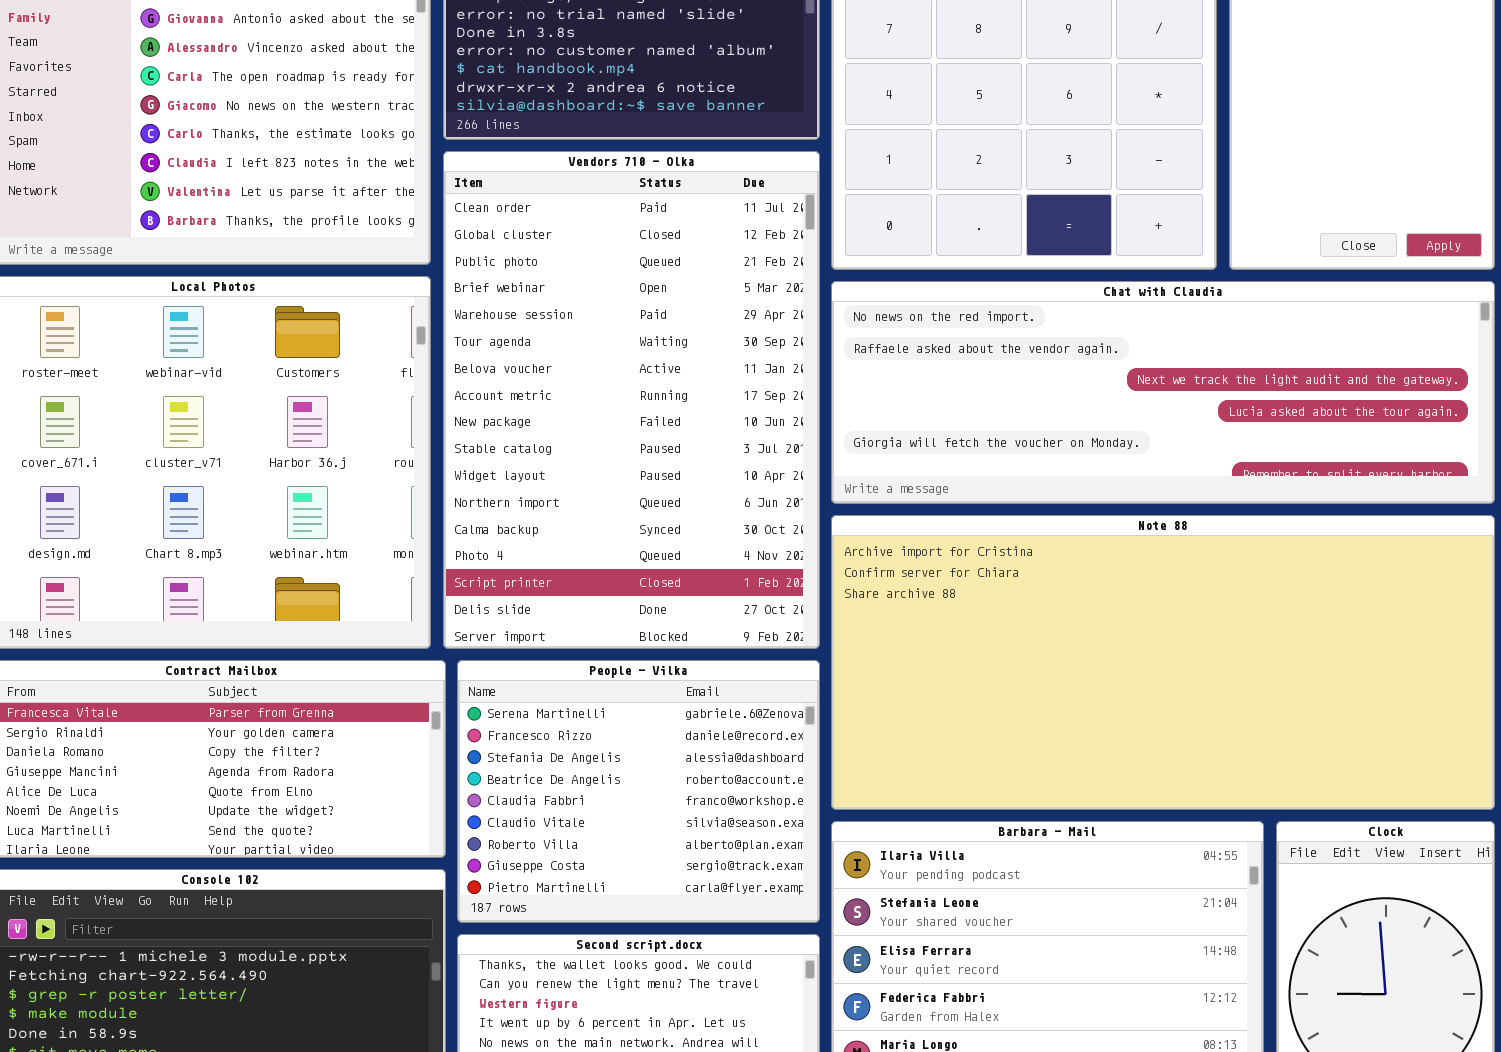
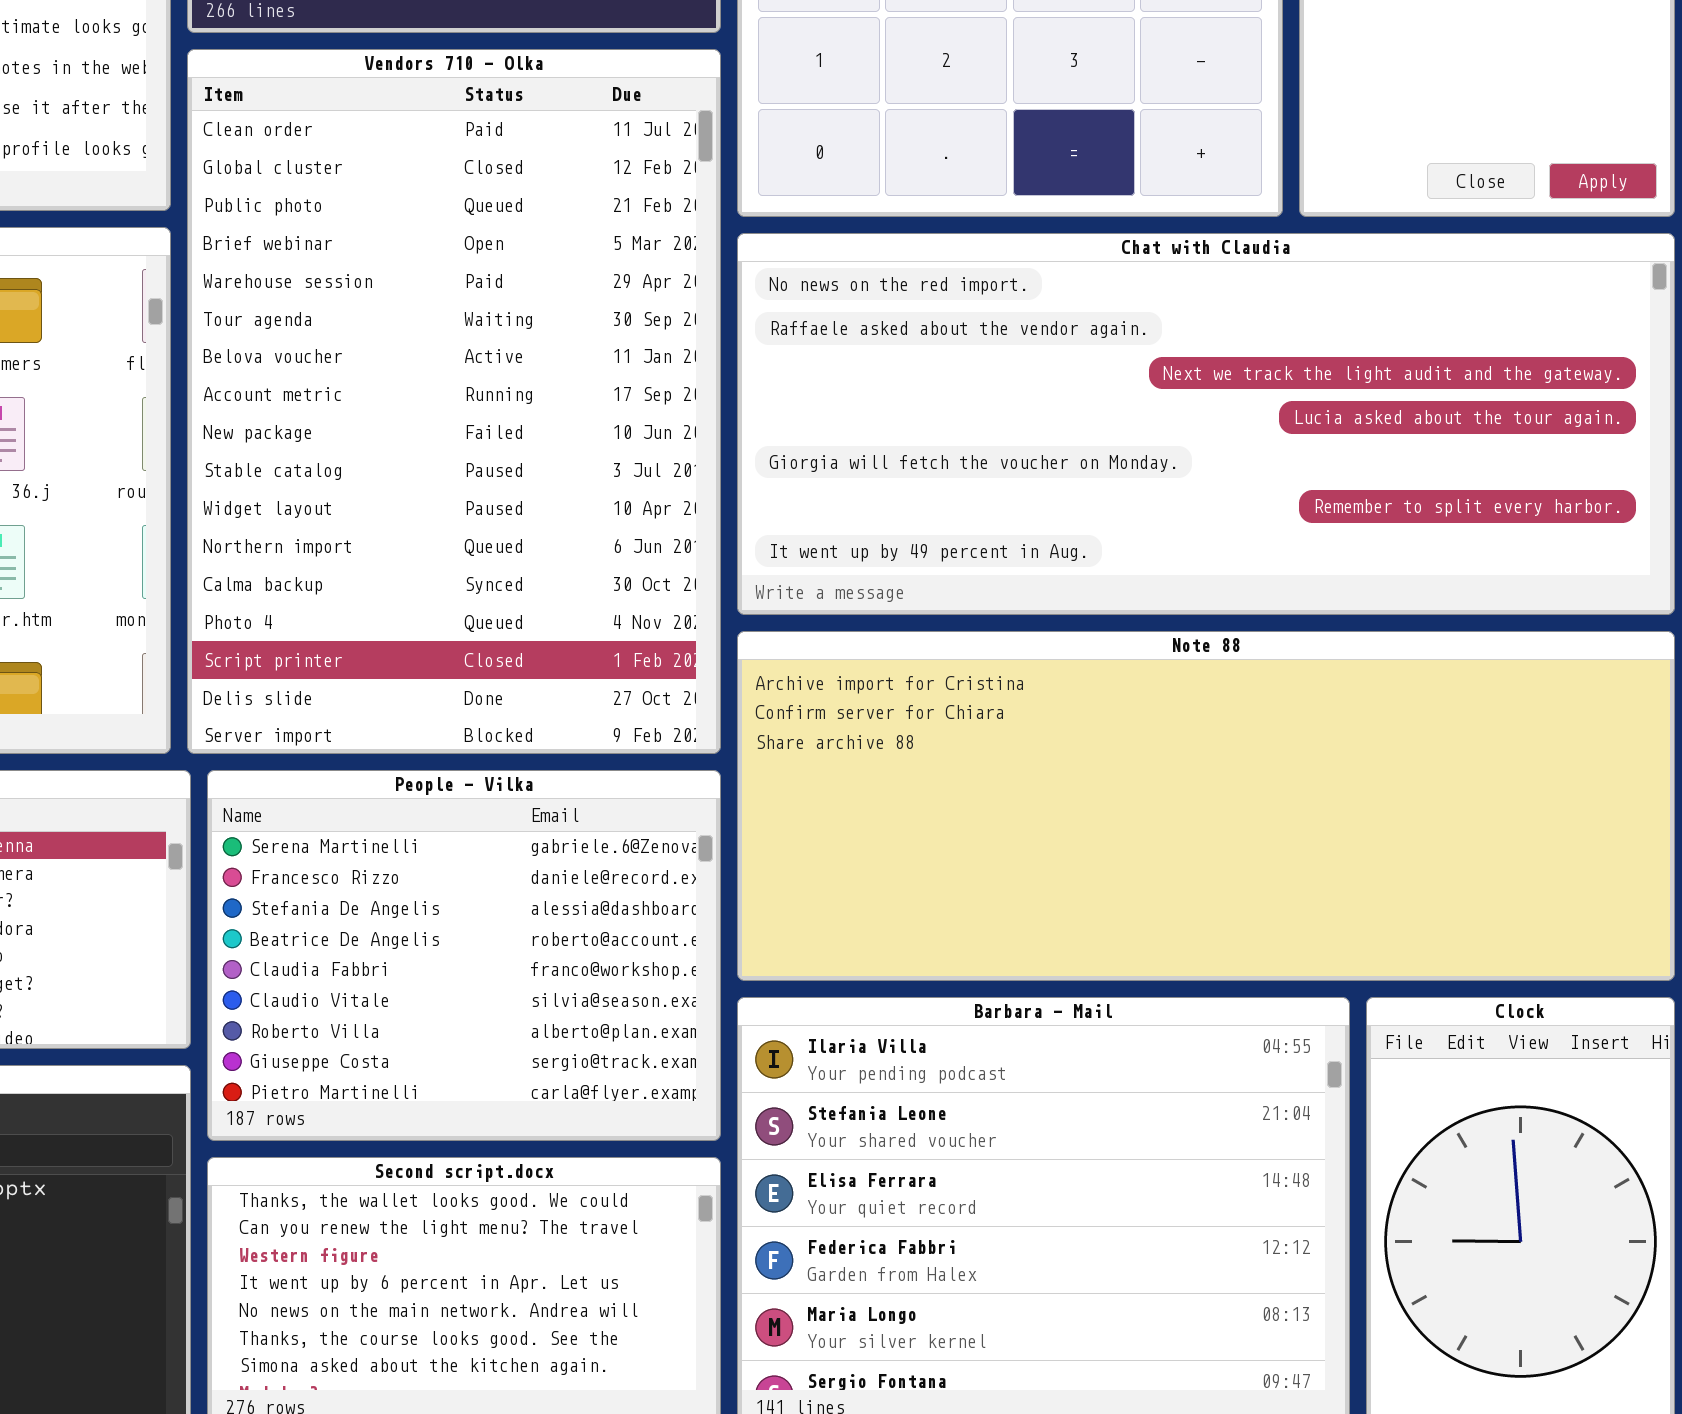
Chat with Claudia: [831,281,1495,504] -> [737,233,1675,615], resized
Note 88: [831,515,1495,810] -> [737,631,1675,981], resized

